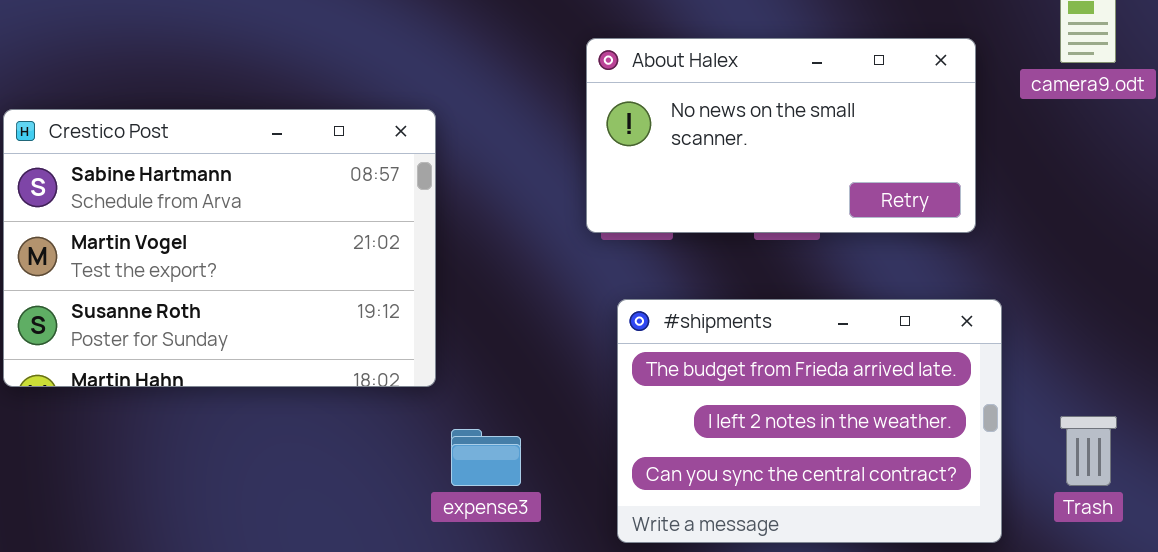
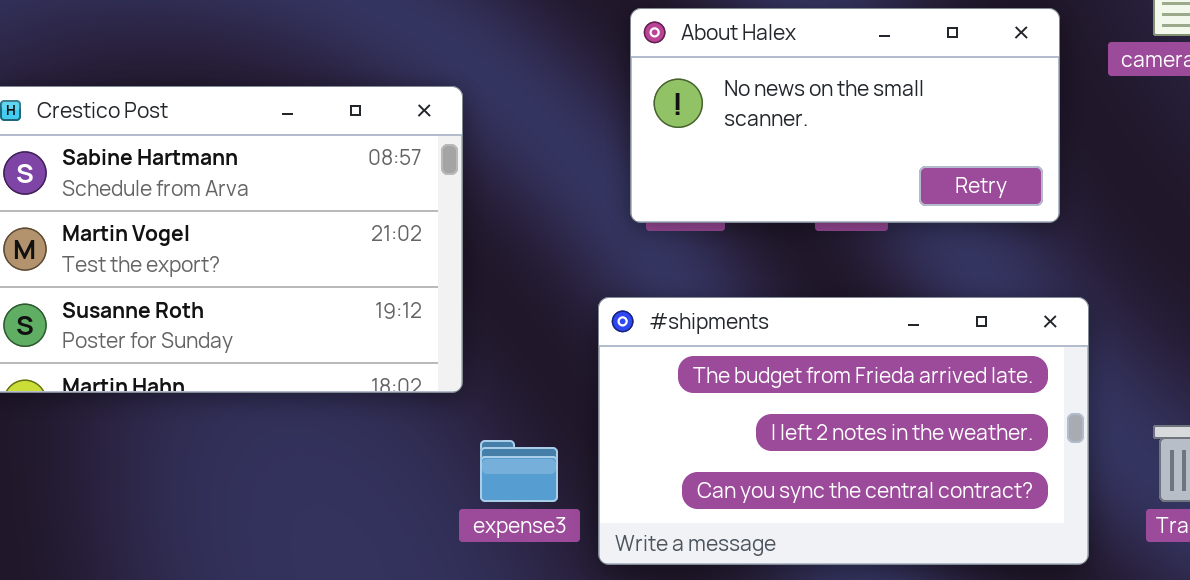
#shipments: [617,299,1002,543] -> [598,297,1089,565], resized

